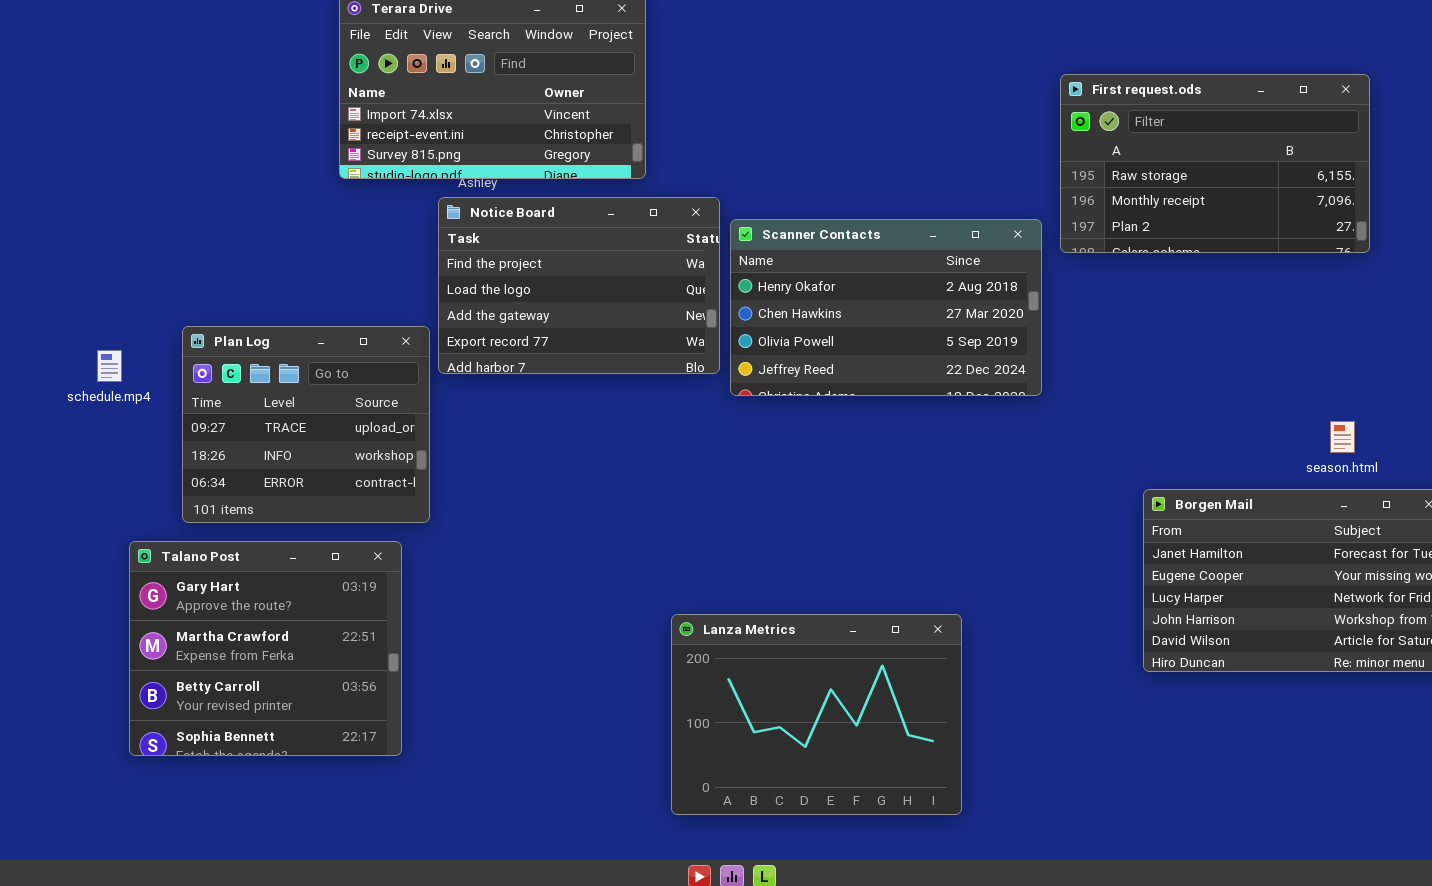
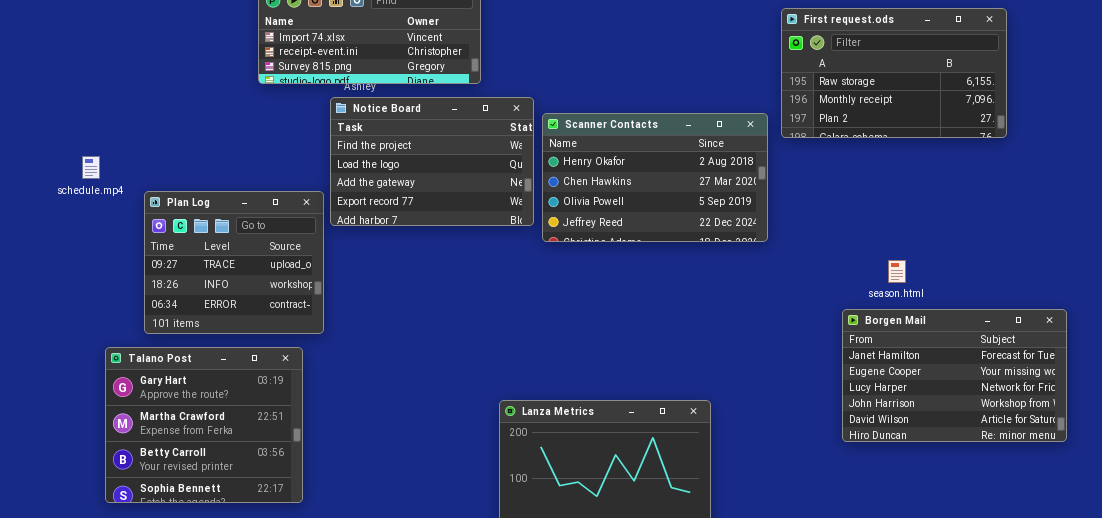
schedule.mp4: [97,350,122,382] -> [82,156,100,179], moved
season.html: [1330,421,1355,453] -> [888,260,906,283], moved

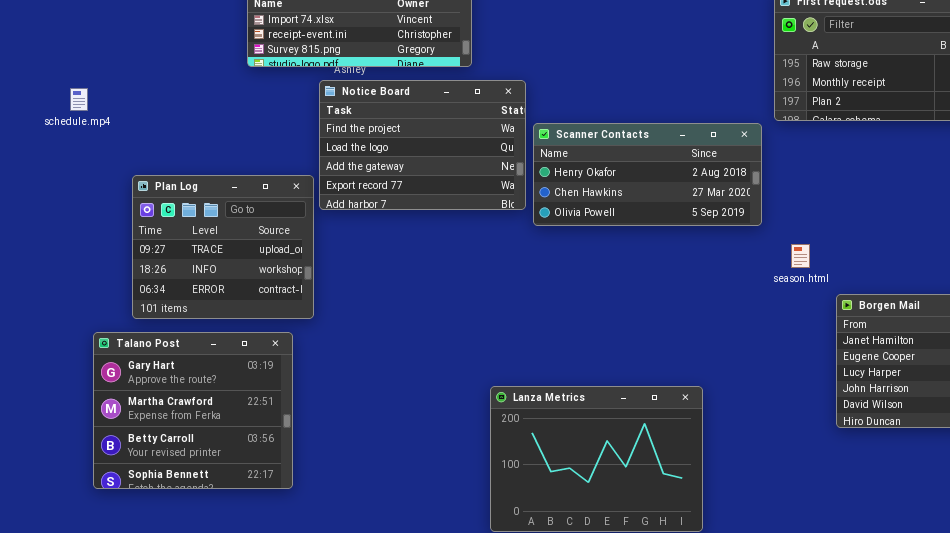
Scanner Contacts: [542,113,768,242] -> [533,123,762,226], resized
schedule.mp4: [82,156,100,179] -> [70,88,88,111], moved
season.html: [888,260,906,283] -> [791,244,810,268], moved

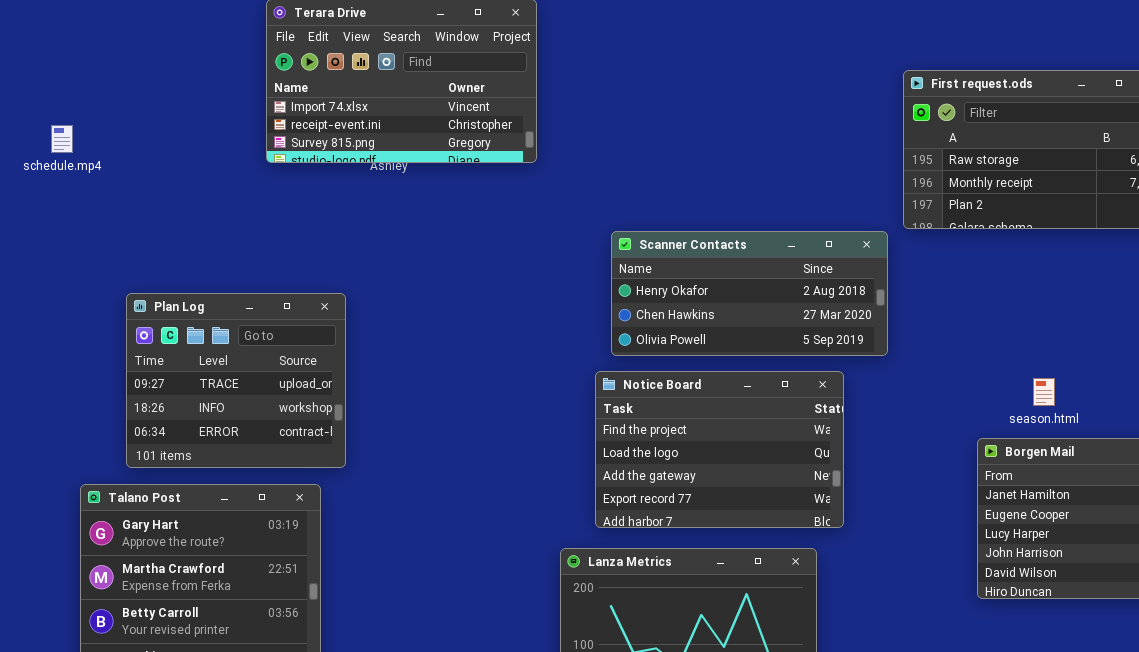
Notice Board: [319,80,526,210] -> [595,371,844,528], moved
schedule.mp4: [70,88,88,111] -> [51,125,73,153], moved
season.html: [791,244,810,268] -> [1033,378,1055,406], moved

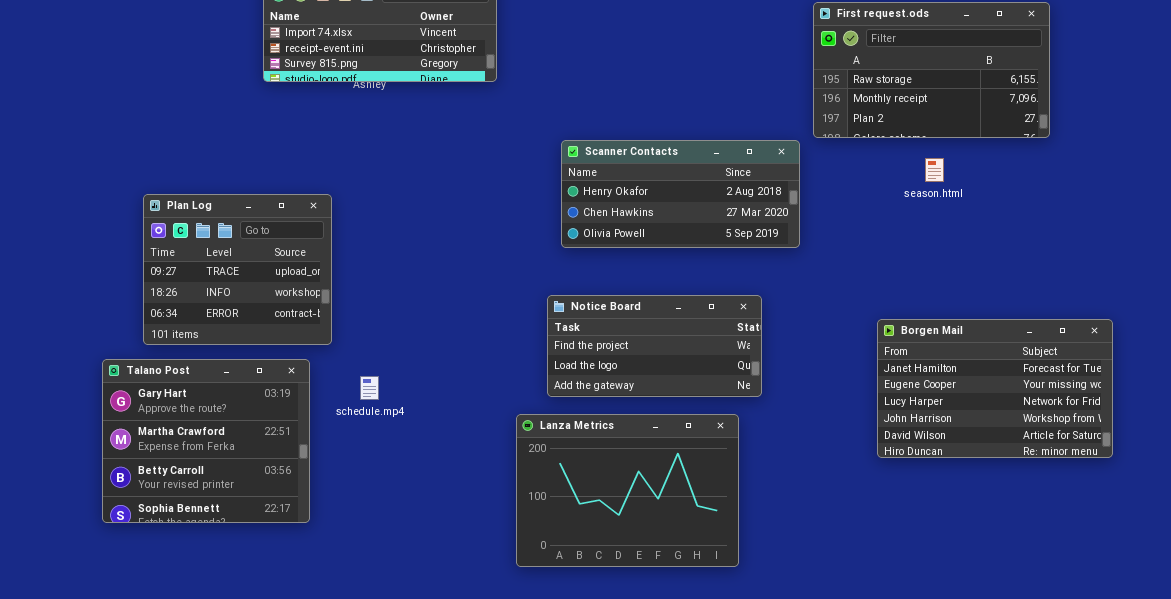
schedule.mp4: [51,125,73,153] -> [360,376,379,400], moved
Notice Board: [595,371,844,528] -> [547,295,762,397], resized
season.html: [1033,378,1055,406] -> [925,158,944,182], moved

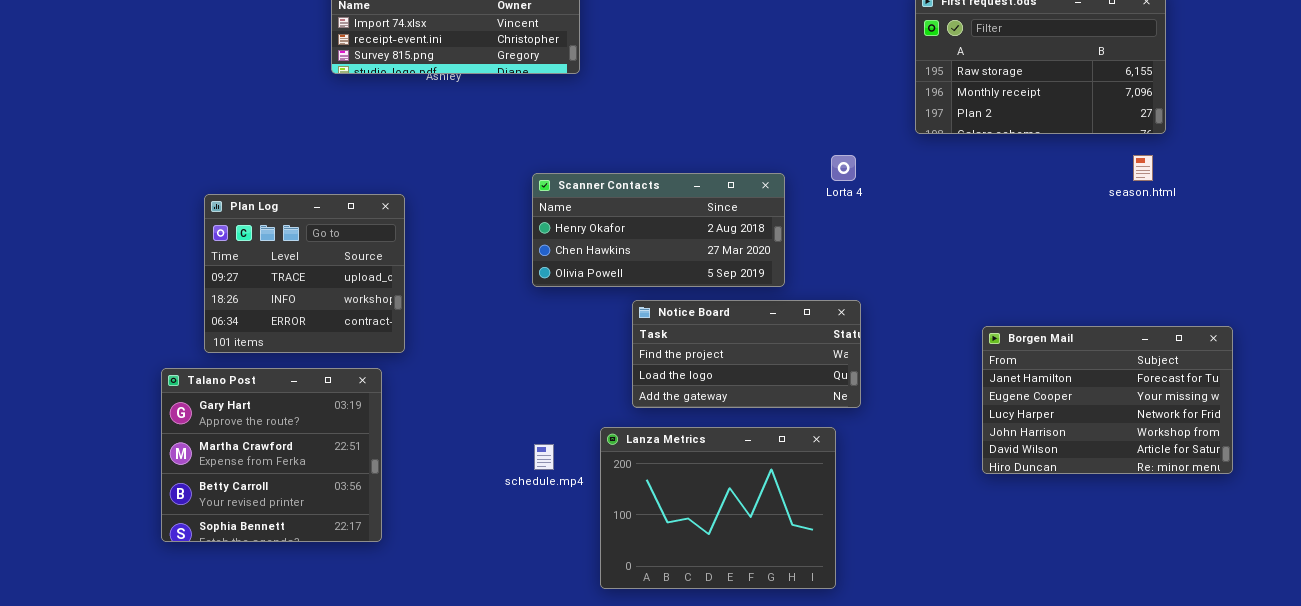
Scanner Contacts: [561,140,800,248] -> [532,173,785,287], moved
season.html: [925,158,944,182] -> [1133,155,1153,181], moved
schedule.mp4: [360,376,379,400] -> [534,444,554,470], moved

